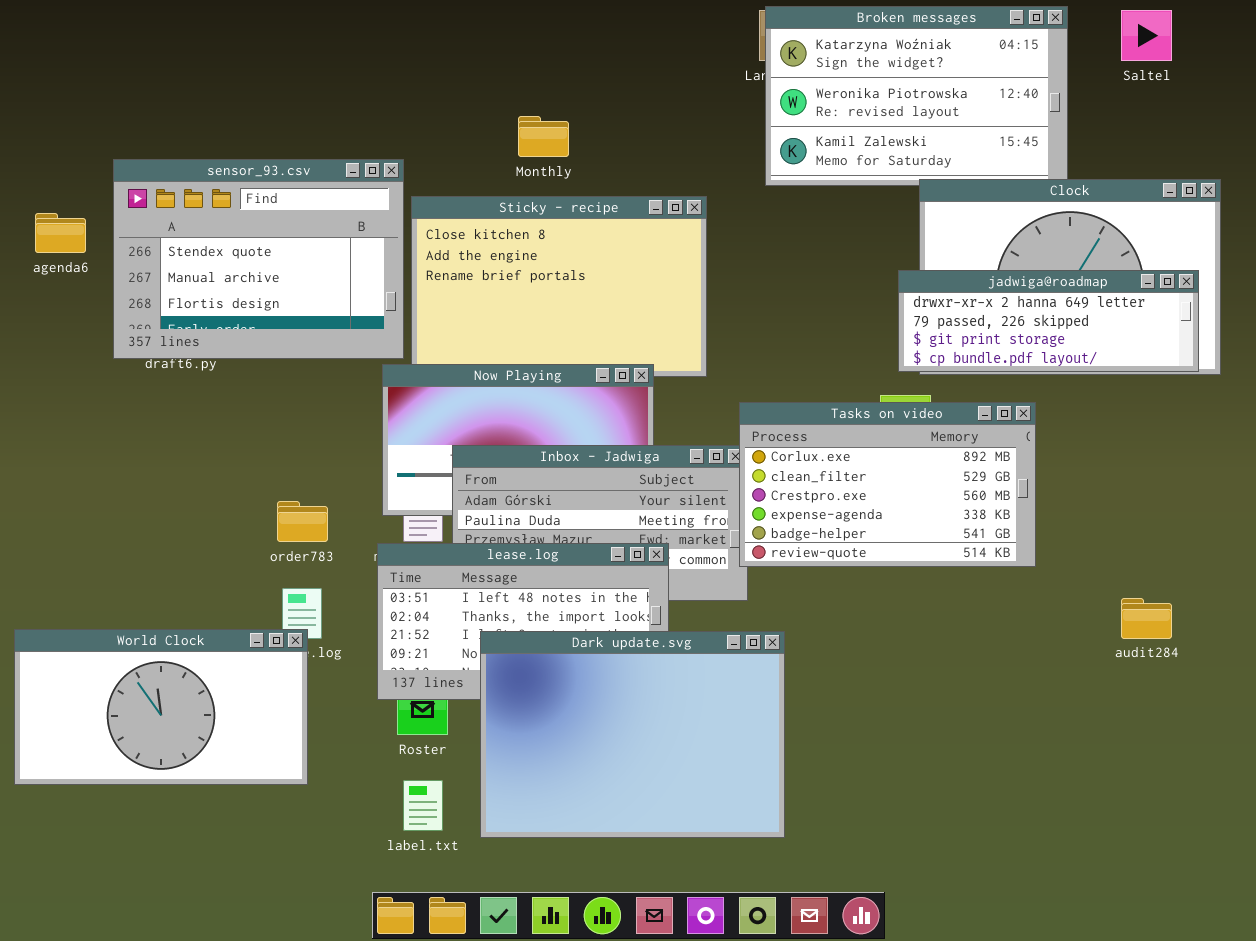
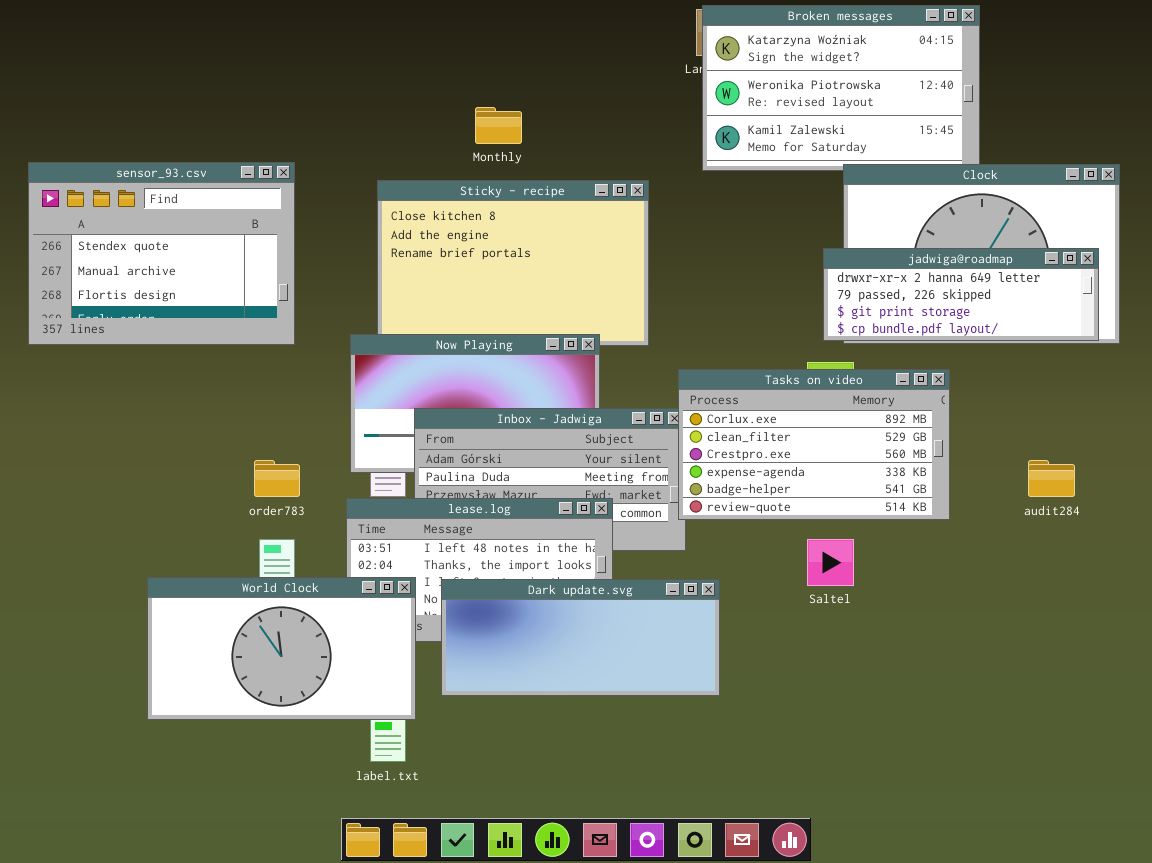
Saltel: [1121,10,1172,61] -> [807,539,854,586], moved
sensor_93.csv: [113,159,404,359] -> [28,162,295,345], moved
audit284: [1121,598,1172,639] -> [1028,460,1075,497], moved
World Clock: [14,629,308,785] -> [147,577,416,720], moved
Dark update.svg: [480,631,785,838] -> [441,579,720,696], resized

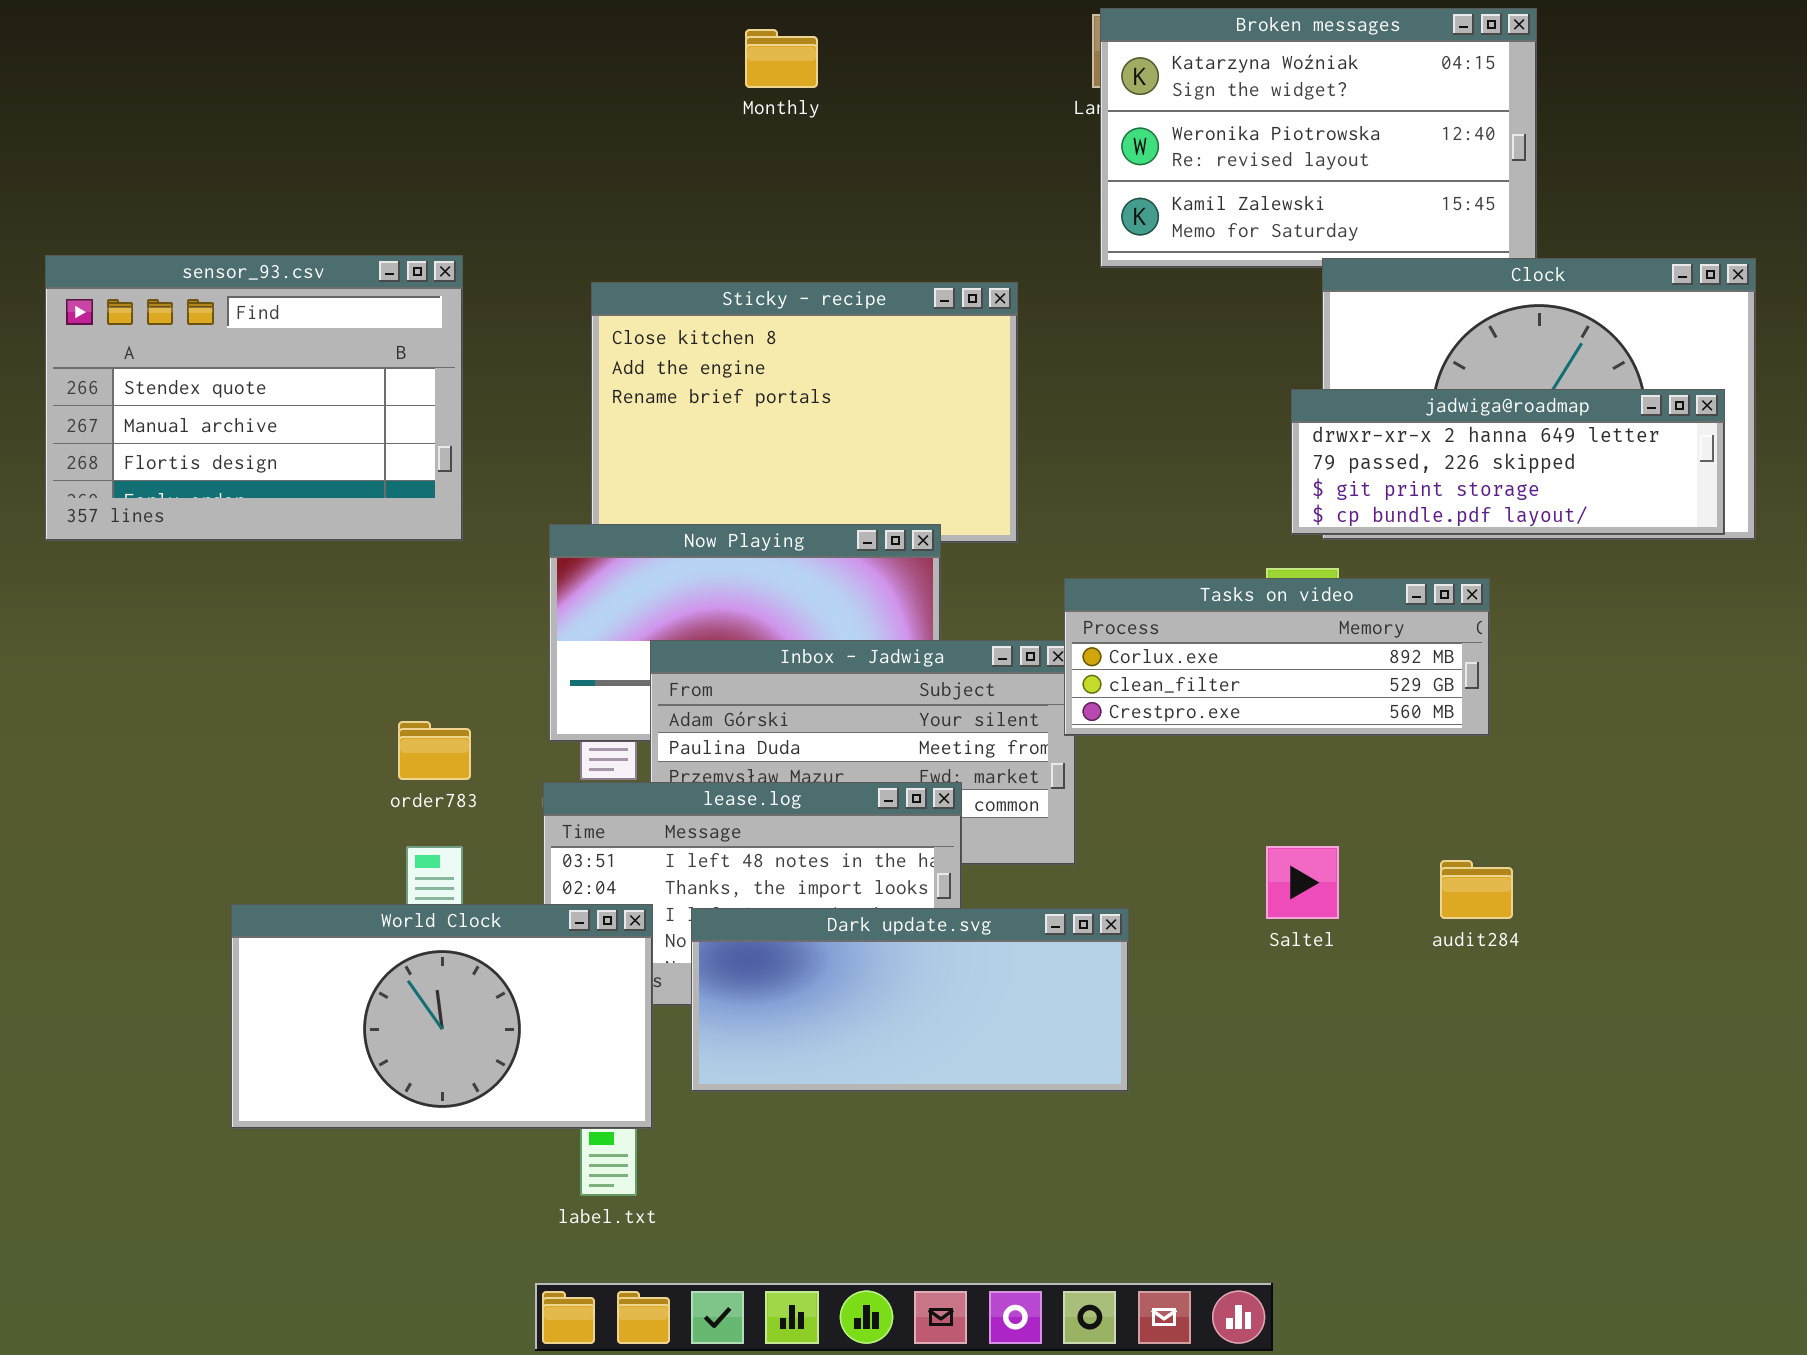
Monthly: [475,107,522,144] -> [745,29,818,88], moved
Tasks on video: [678,369,950,520] -> [1064,578,1490,736], resized
audit284: [1028,460,1075,497] -> [1440,860,1513,919], moved

